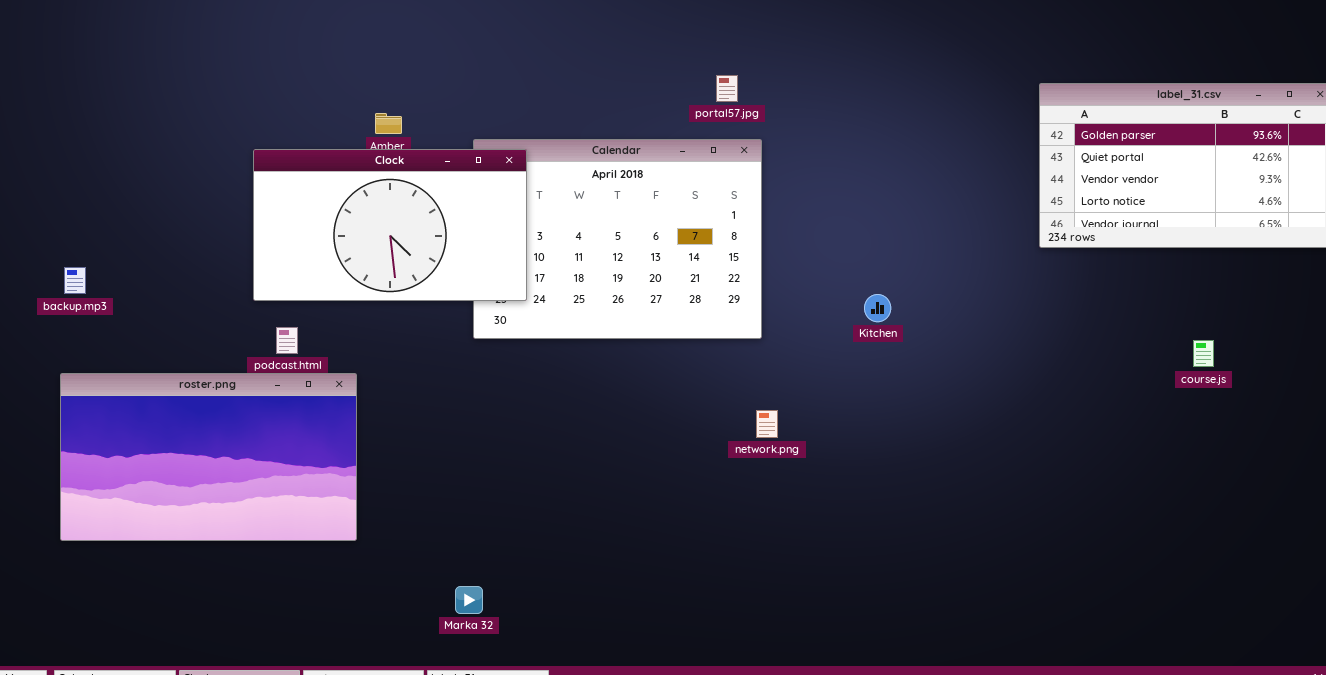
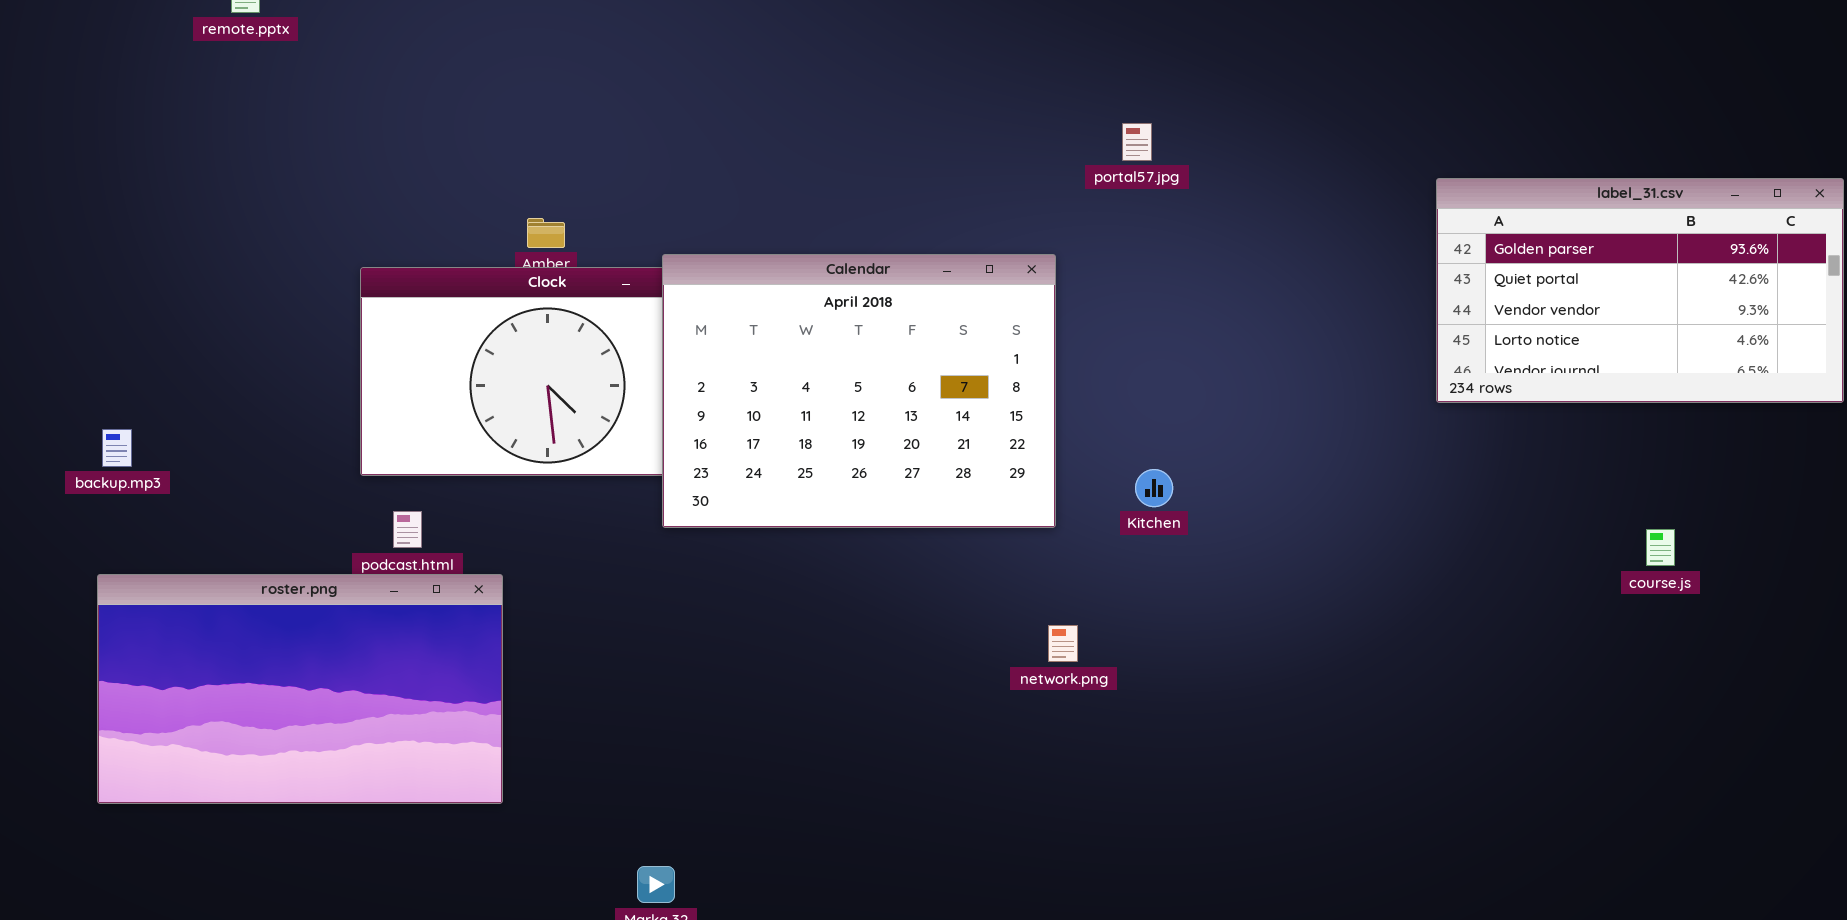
portal57.jpg: [716,75,738,102] -> [1122,123,1152,161], moved
Calendar: [473,139,762,339] -> [662,254,1056,528], raised
Kitchen: [864,294,891,322] -> [1135,469,1173,507], moved

